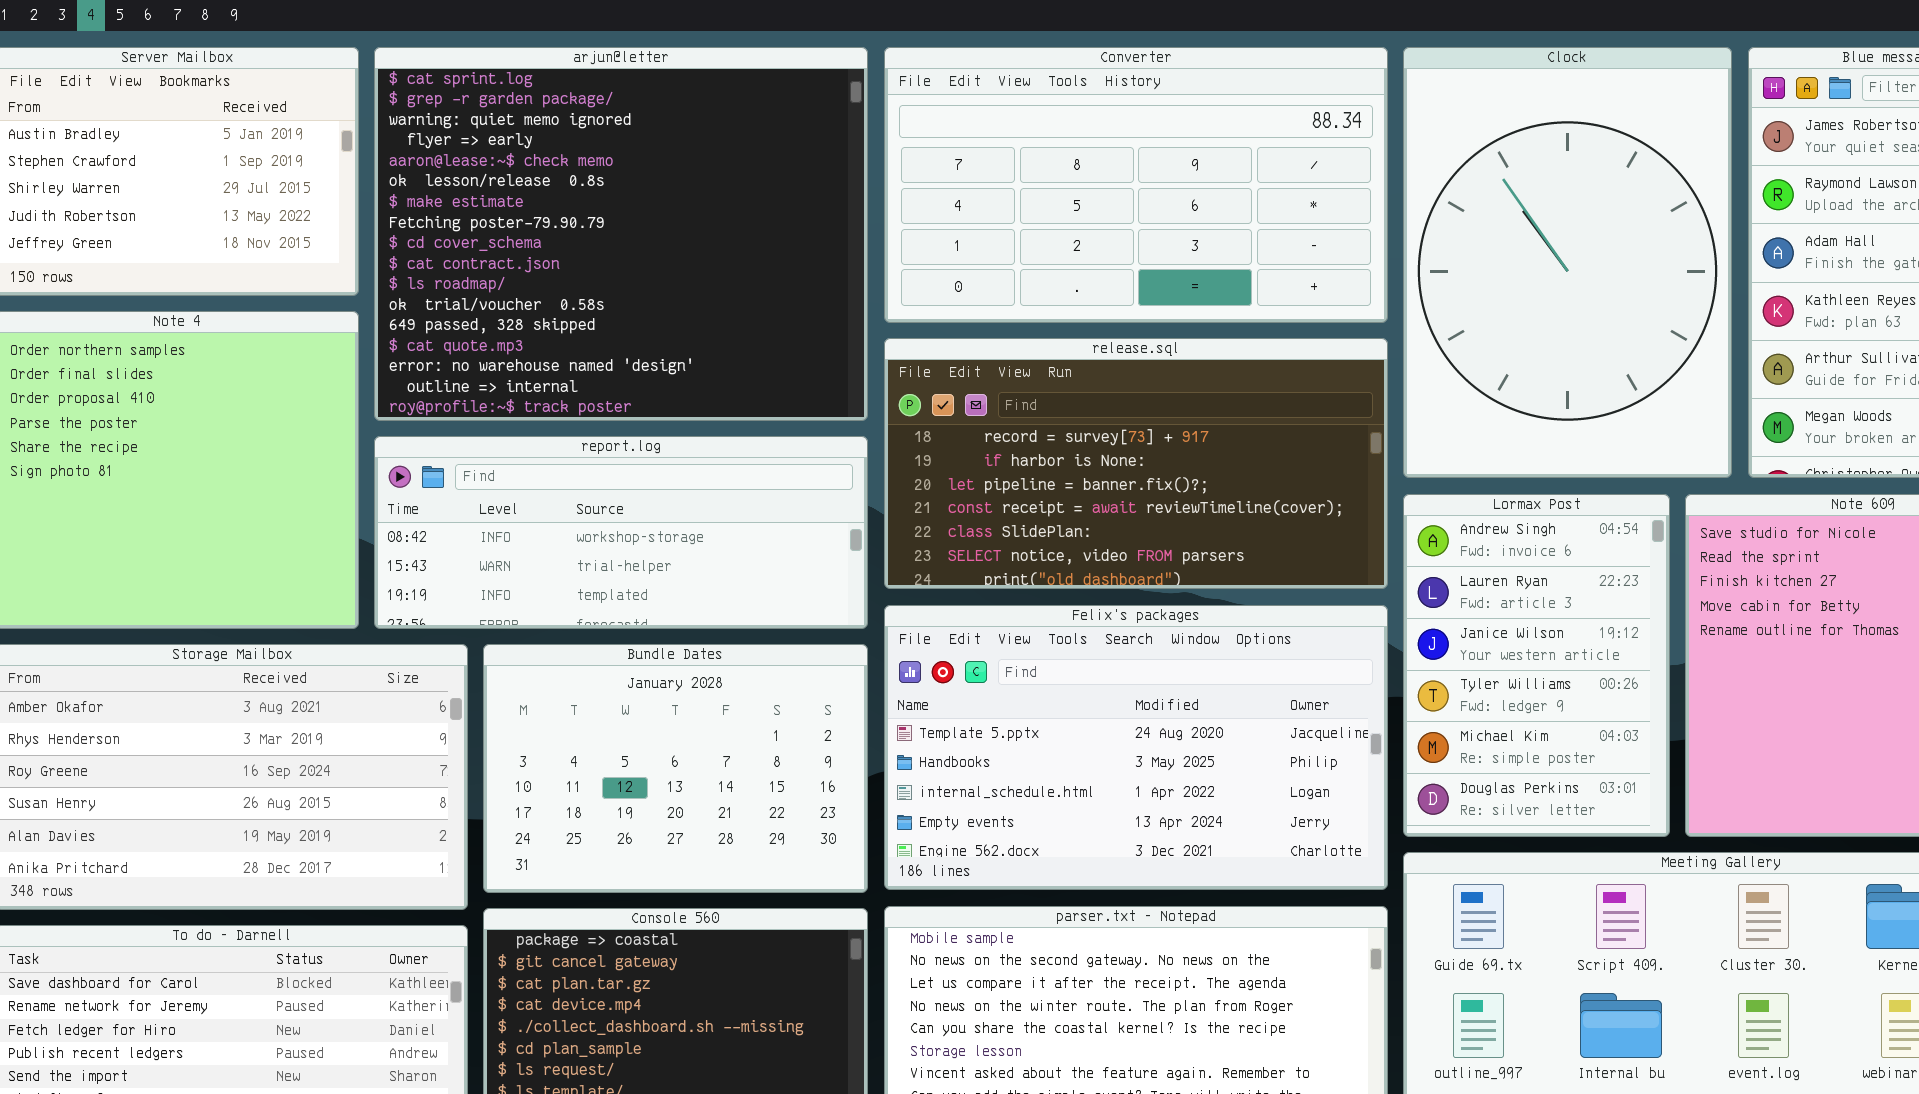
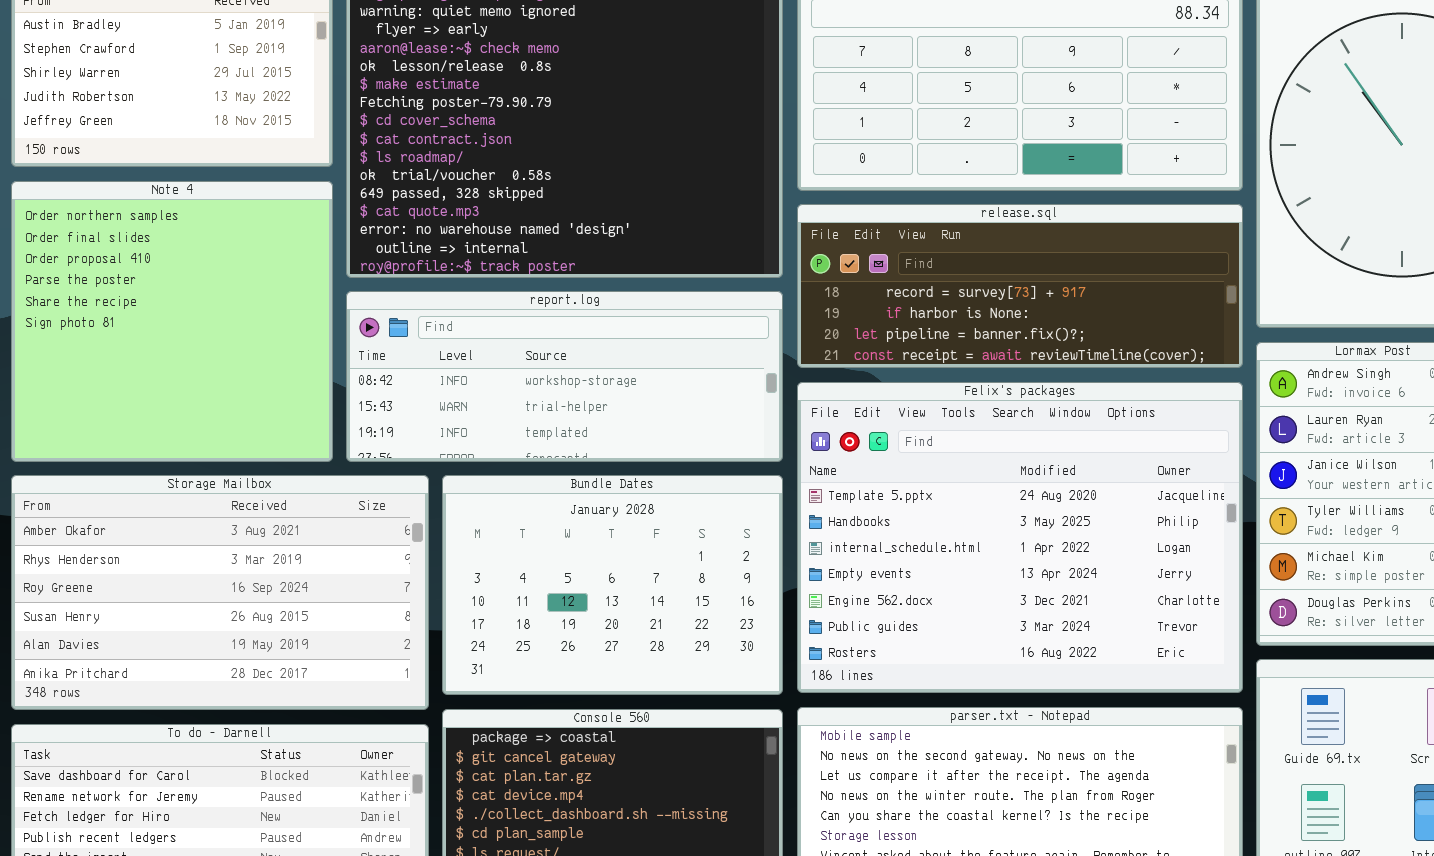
release.sql: [884,338,1388,589] -> [797,204,1243,368], resized
Felix's packages: [884,605,1388,890] -> [797,382,1243,693], resized

